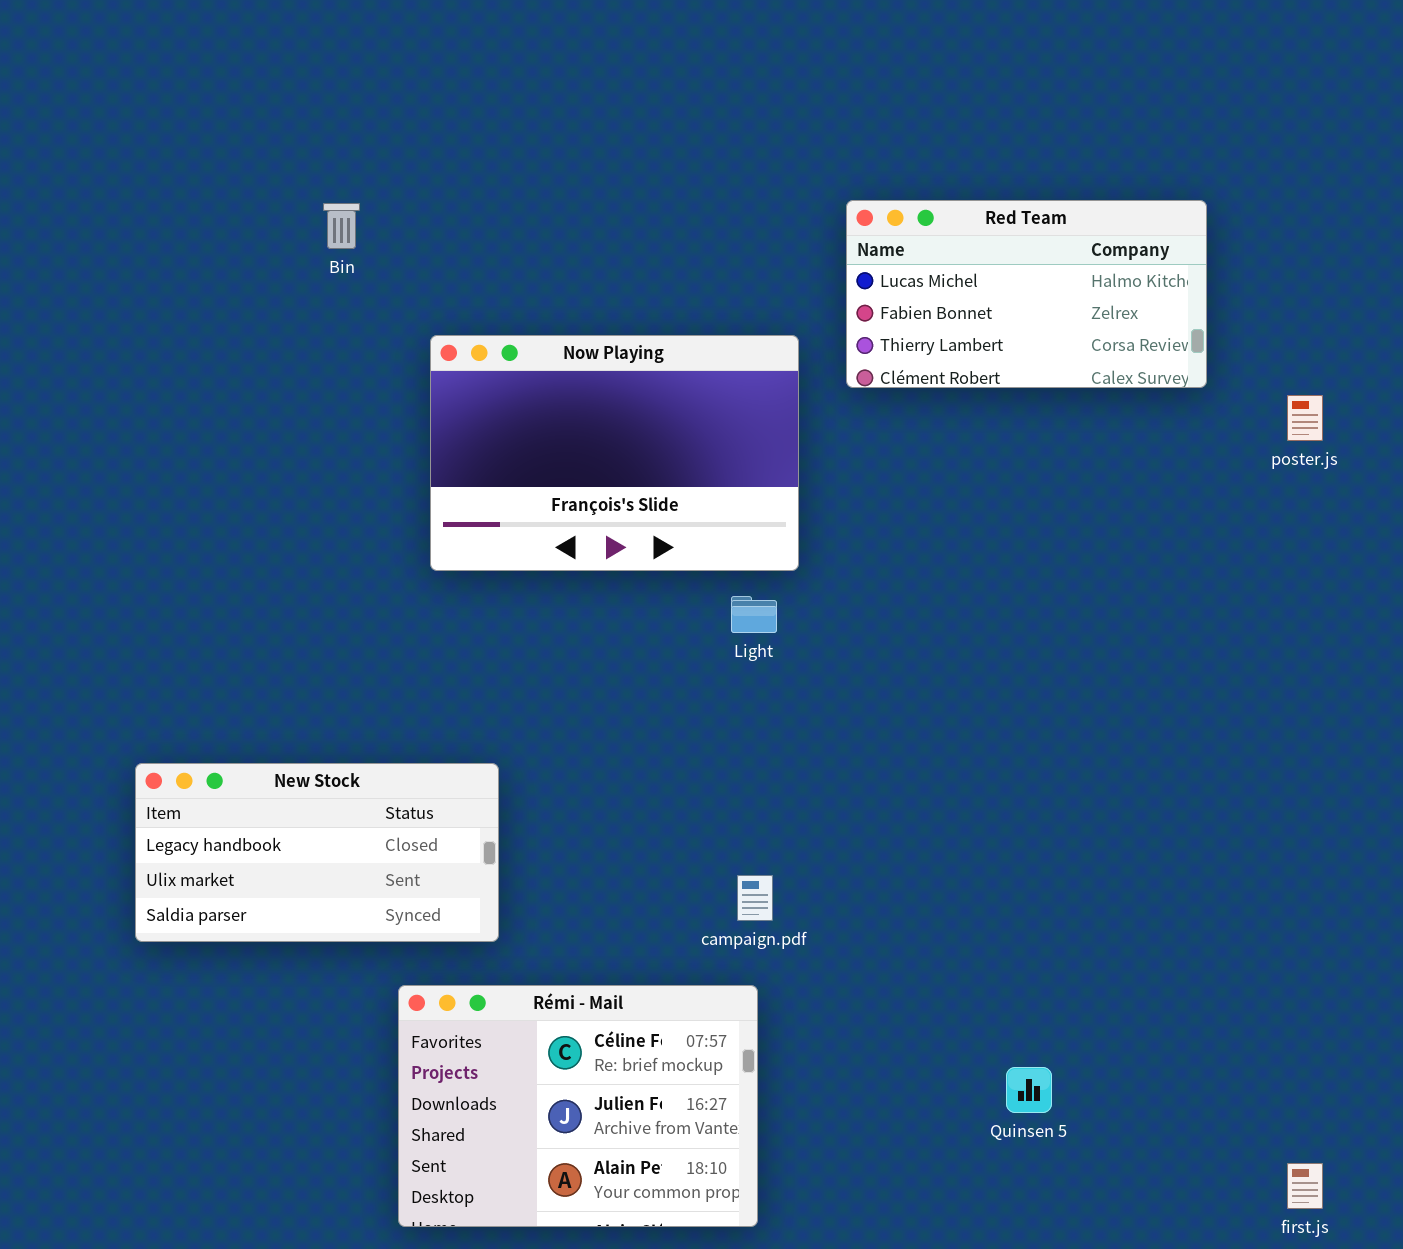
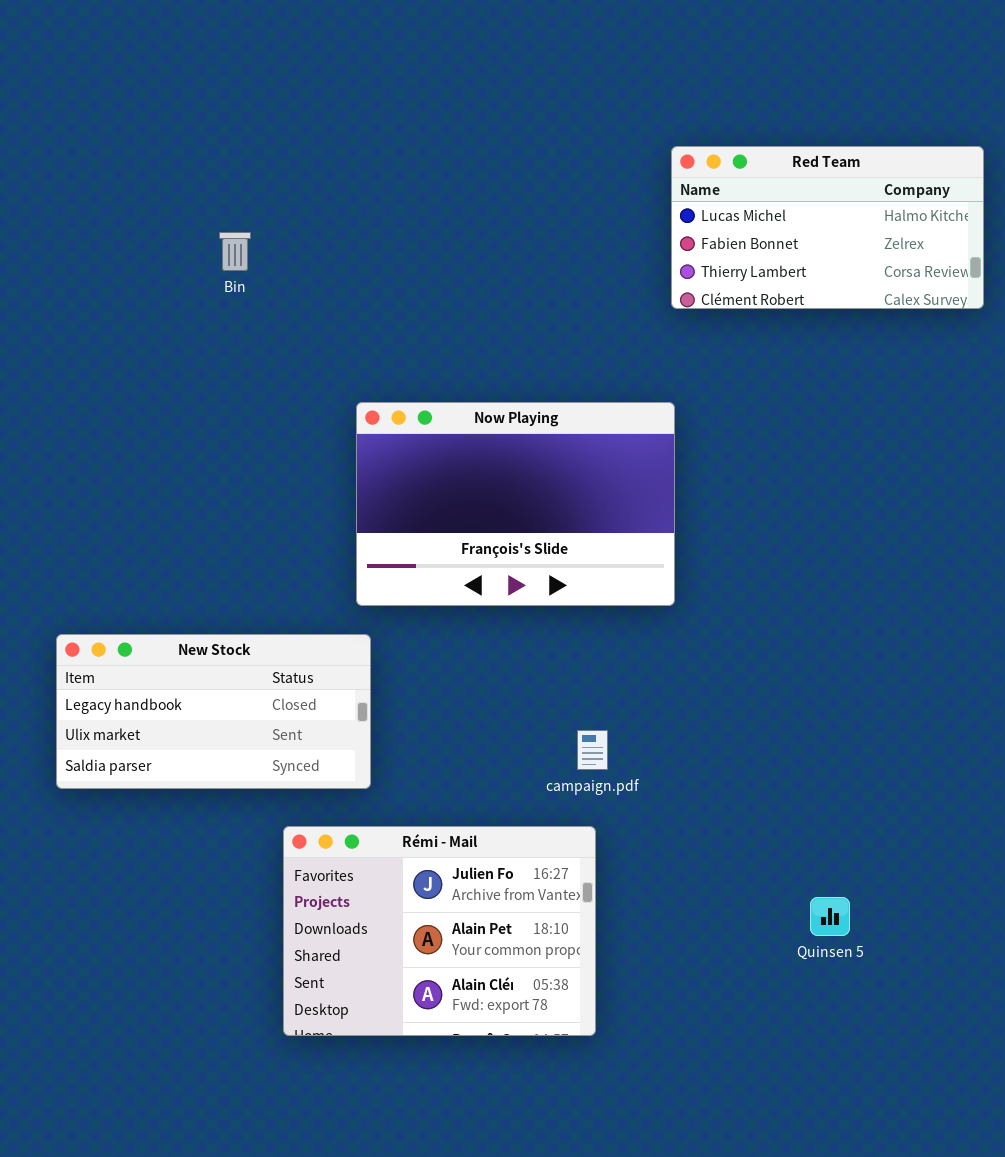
Bin: [323,203,360,249] -> [219,232,251,271], moved
Now Playing: [430,335,799,571] -> [356,402,675,606], moved
Rémi - Mail: [398,985,758,1227] -> [283,826,596,1036], scrolled down 1 row

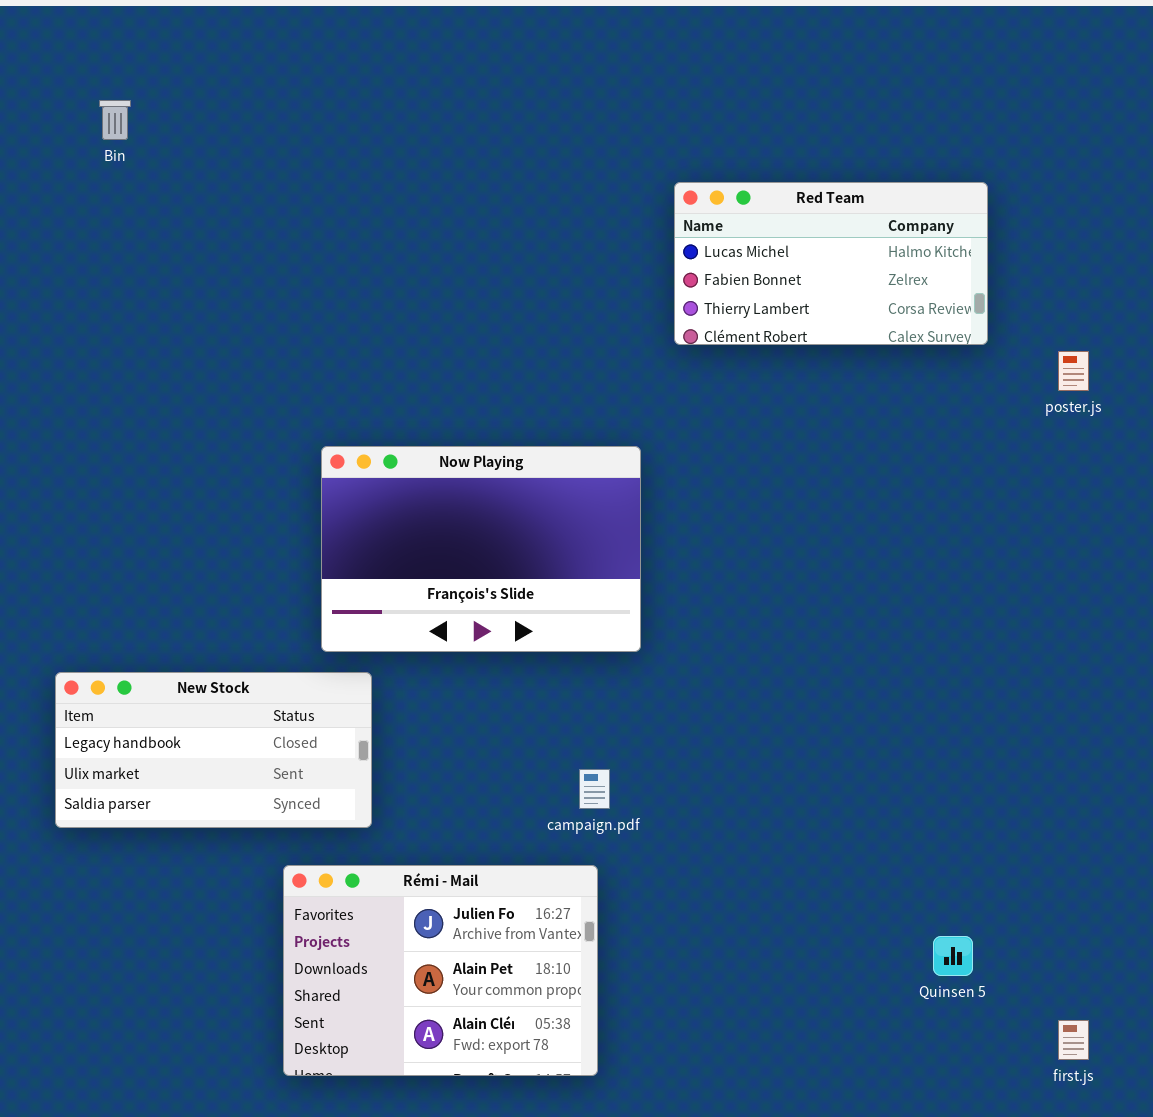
Bin: [219,232,251,271] -> [99,100,131,140], moved
Now Playing: [356,402,675,606] -> [321,446,641,652], moved
Quinsen 5: [810,897,850,936] -> [933,936,973,976], moved

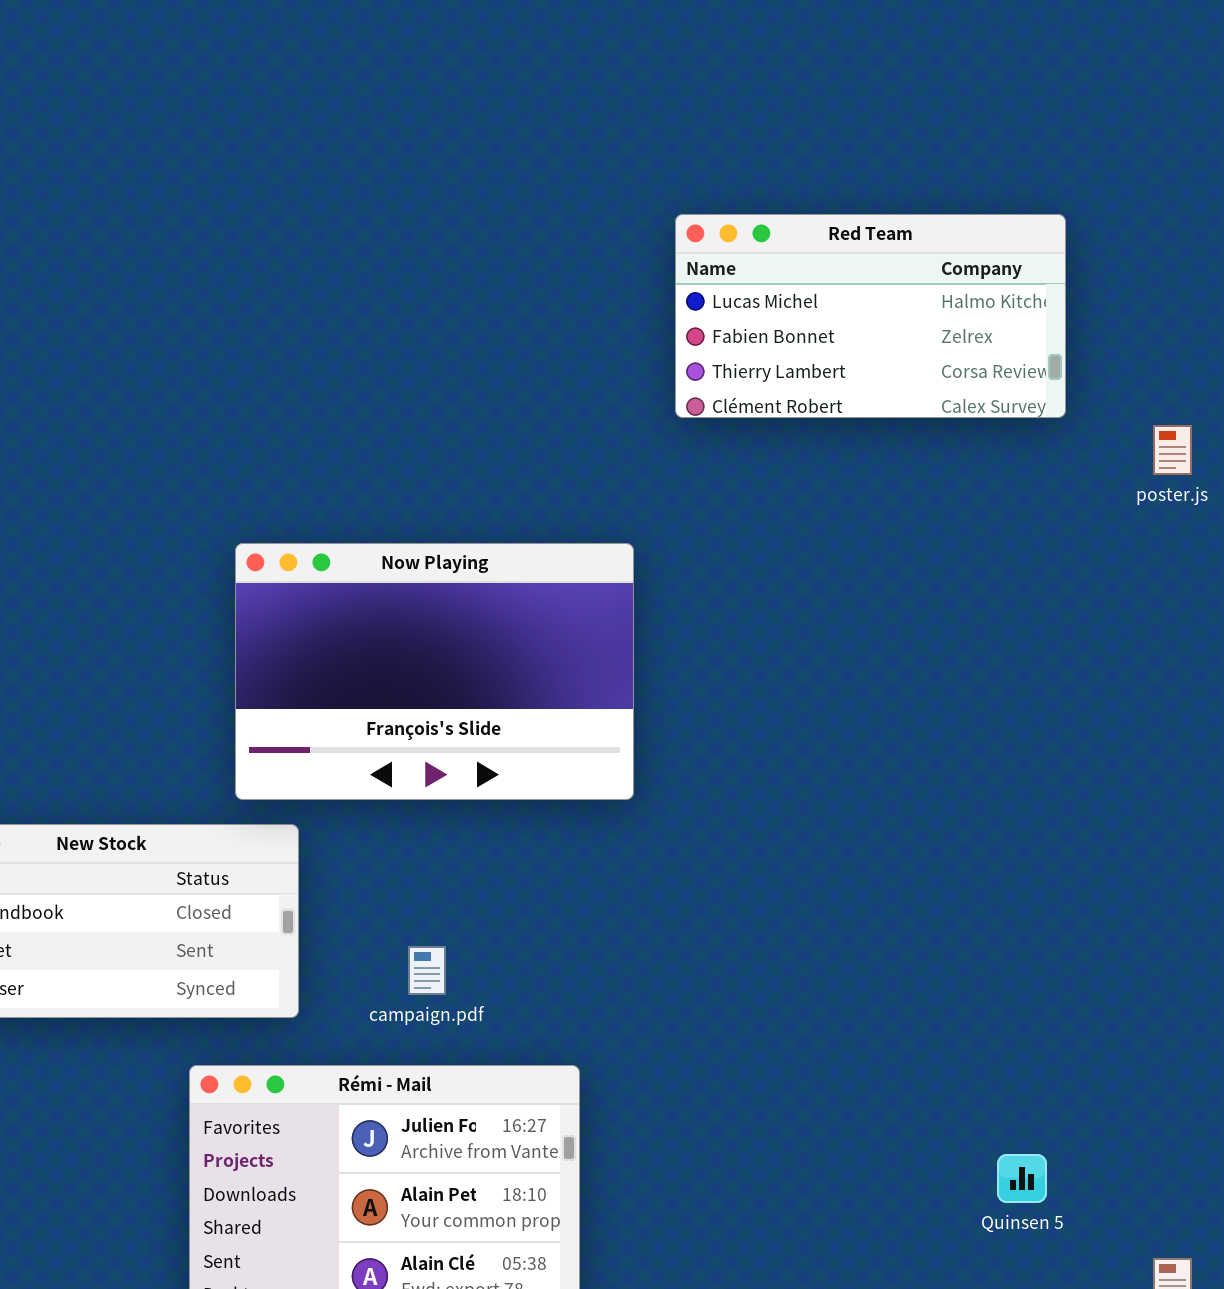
campaign.pdf: [579,769,610,809] -> [408,946,446,995], moved

